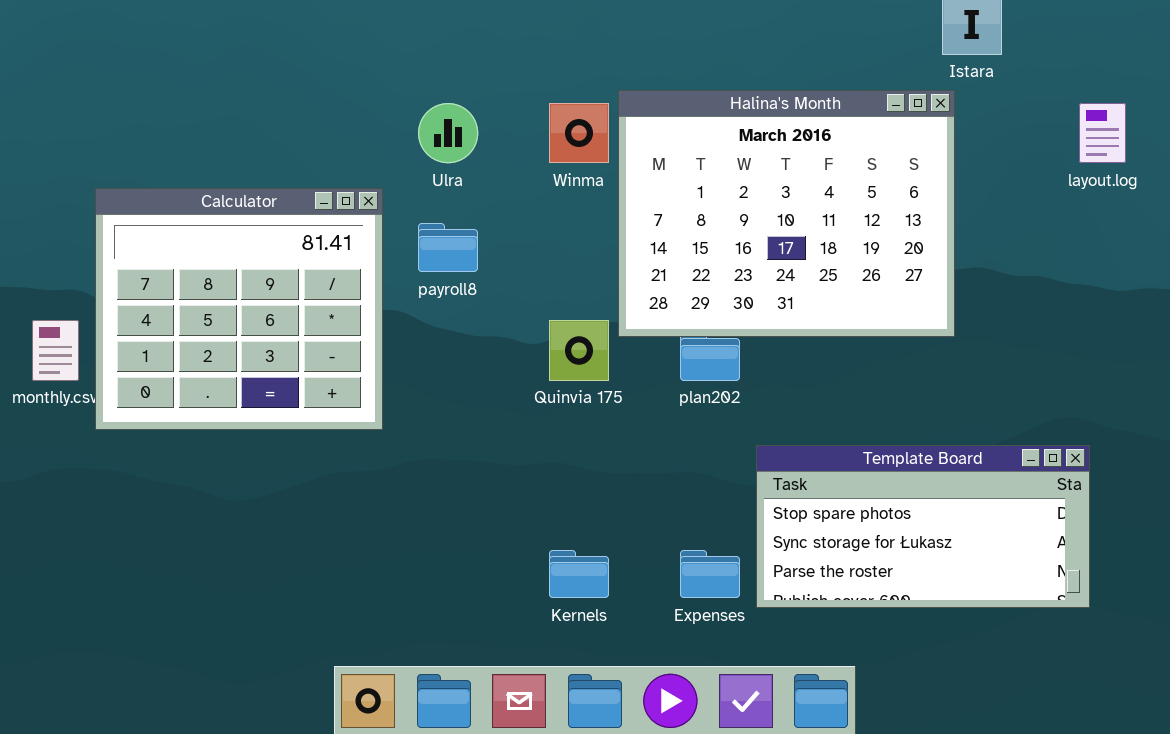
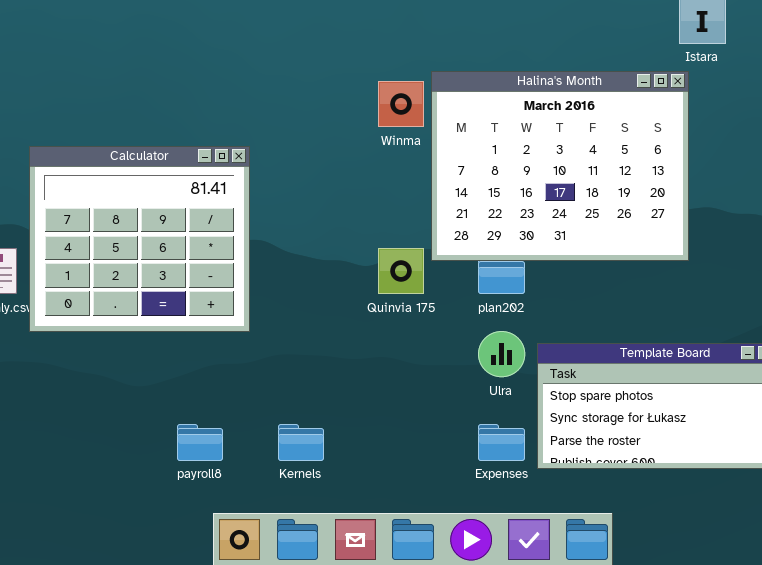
Ulra: [418,103,478,163] -> [478,331,525,377], moved
payroll8: [418,223,478,272] -> [177,424,223,461], moved
Kernels: [549,550,609,598] -> [278,424,324,461], moved

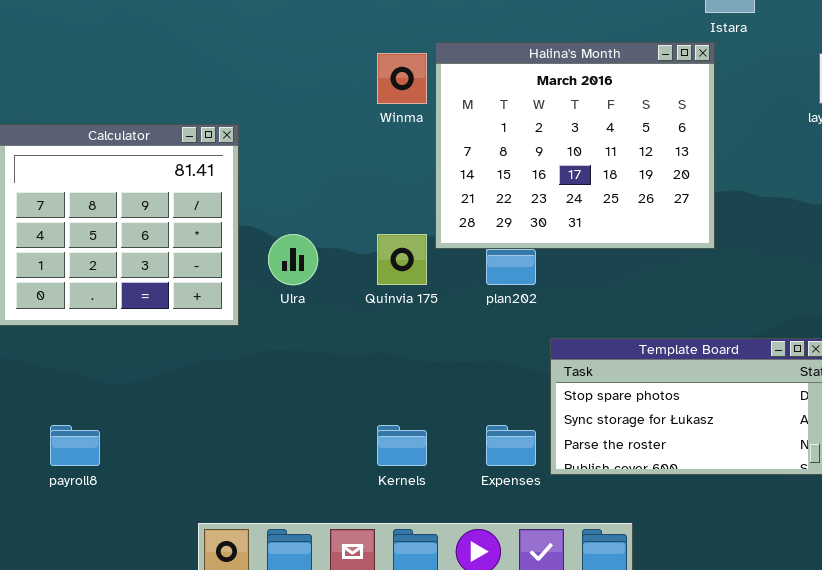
Ulra: [478,331,525,377] -> [268,234,318,285], moved
payroll8: [177,424,223,461] -> [50,425,100,466], moved
Kernels: [278,424,324,461] -> [377,425,427,466], moved

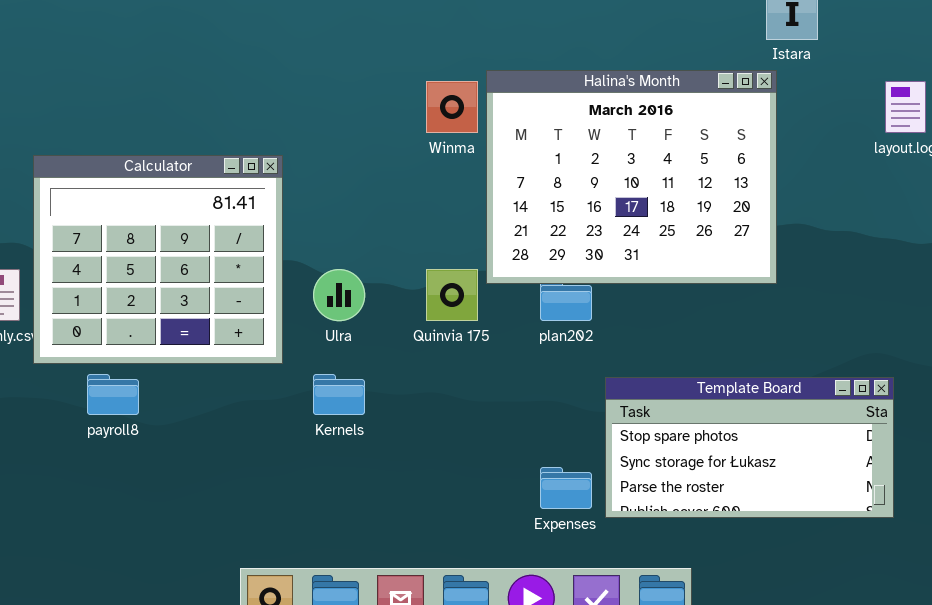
payroll8: [50,425,100,466] -> [87,374,139,415], moved
Kernels: [377,425,427,466] -> [313,374,365,415], moved

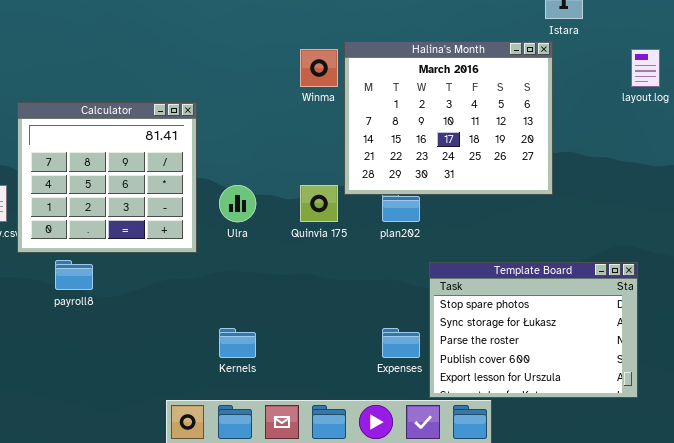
Kernels: [313,374,365,415] -> [219,328,256,358], moved
Template Board: [605,377,894,518] -> [429,262,638,398], resized

